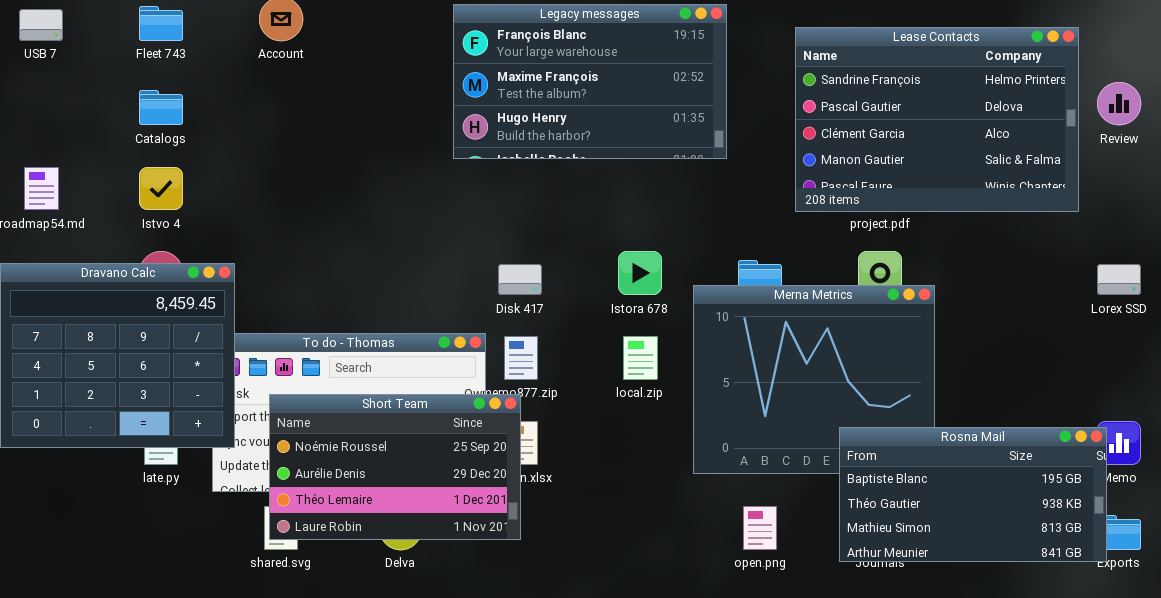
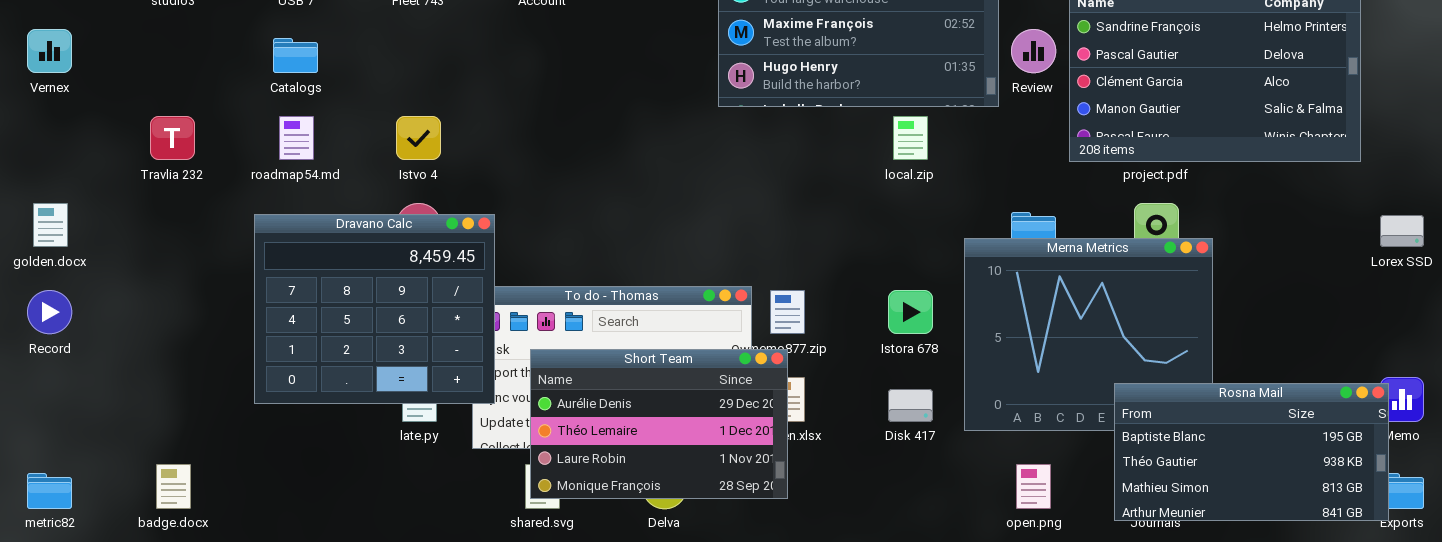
Review: [1097,82,1141,125] -> [1011,29,1056,73], moved
Catalogs: [139,90,183,125] -> [273,38,318,73], moved
Istora 678: [618,251,662,295] -> [888,290,933,334], moved
Disk 417: [498,264,542,295] -> [888,389,933,422], moved
local.zip: [623,336,658,380] -> [893,116,928,160], moved
Short Team: [269,394,521,540] -> [530,349,788,499], scrolled down 1 row

